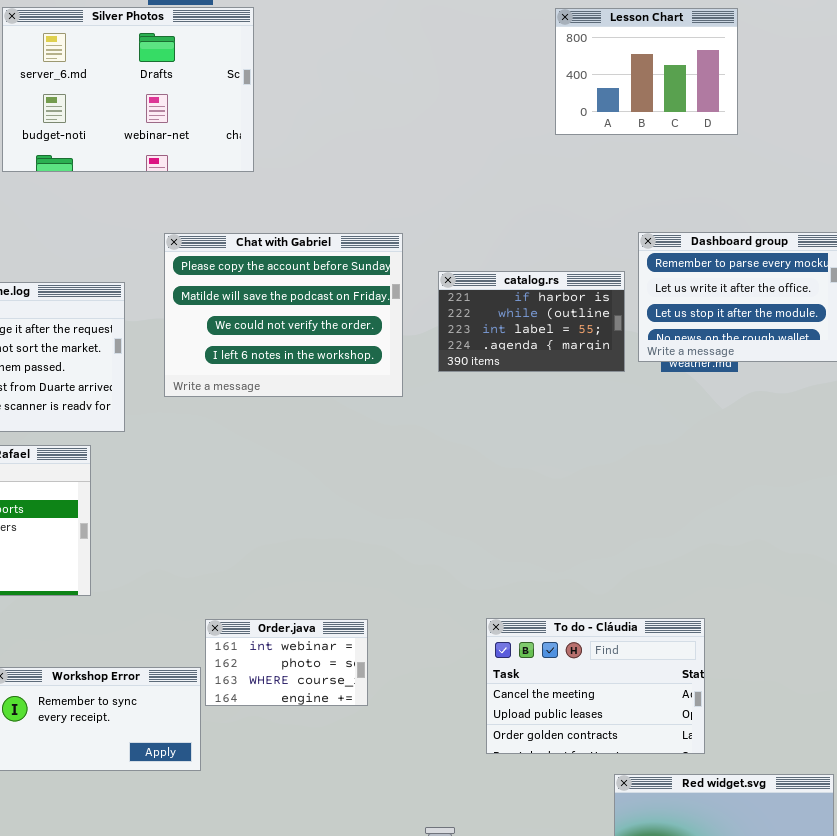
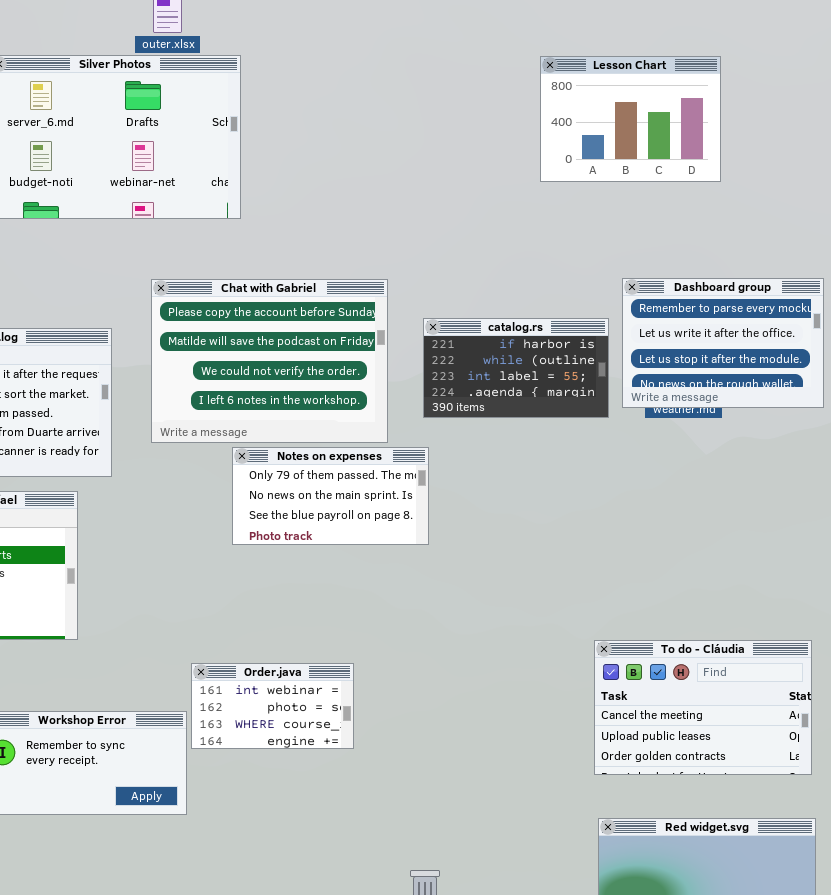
Notes on expenses: none -> [232,447,429,545], opened
To do - Cláudia: [486,618,705,754] -> [594,640,812,775], moved

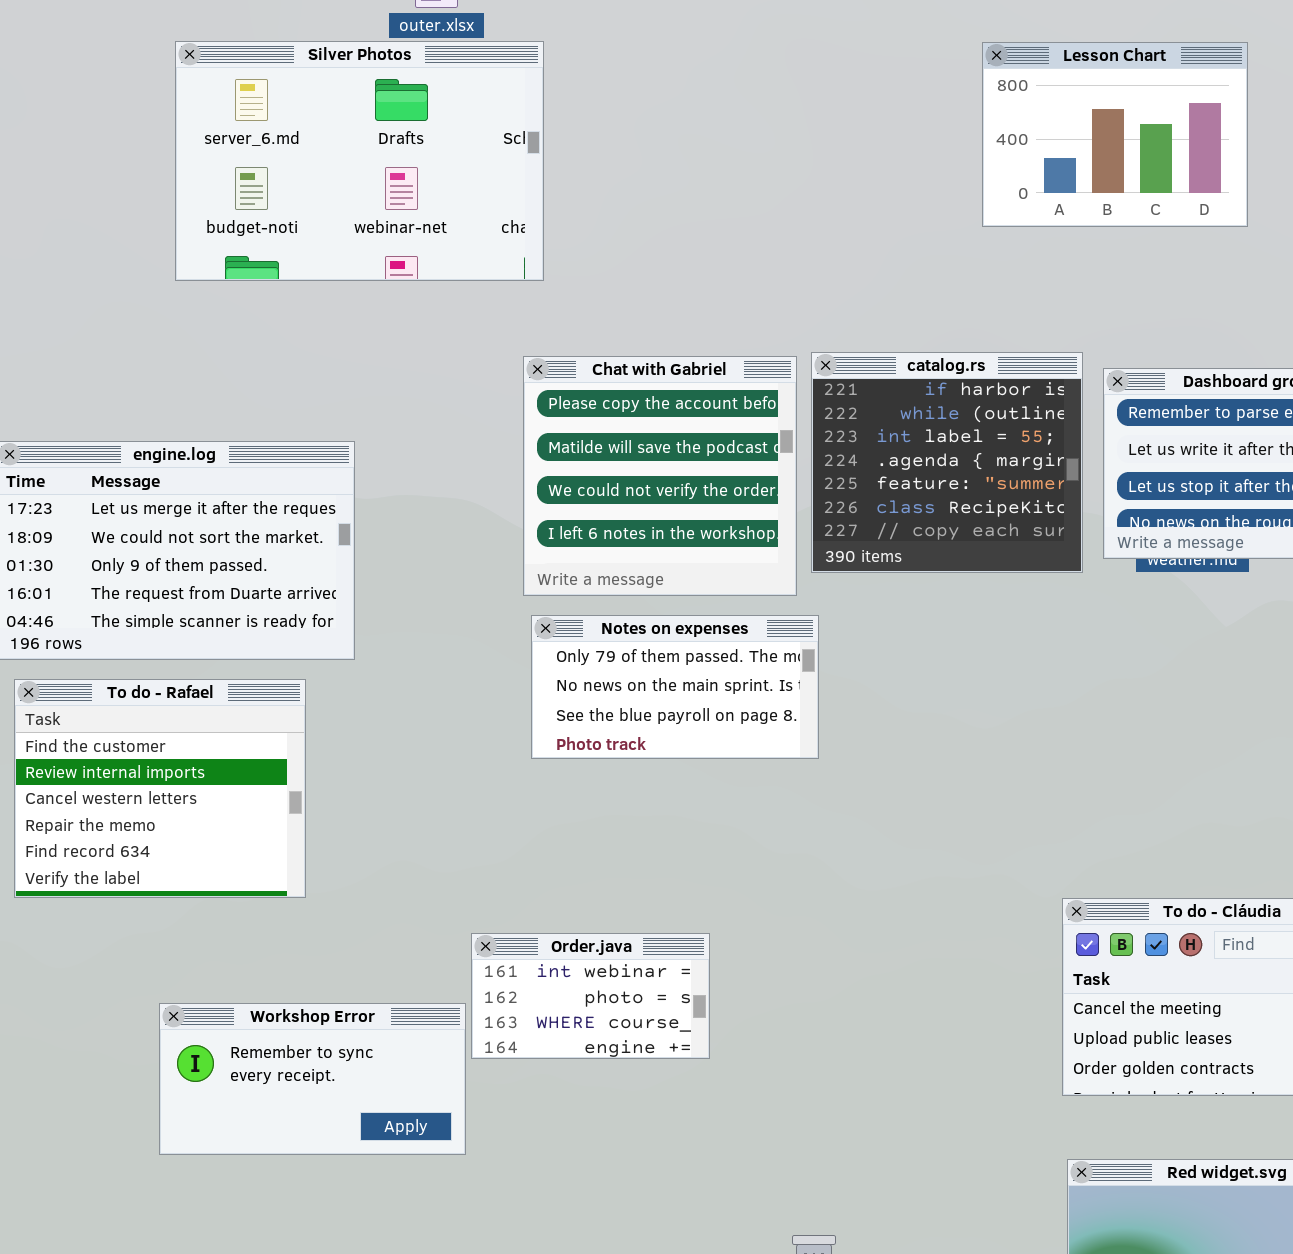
Chat with Gabriel: [151,279,388,443] -> [523,356,797,596], moved, resized
catalog.rs: [423,318,609,418] -> [811,352,1083,573], resized

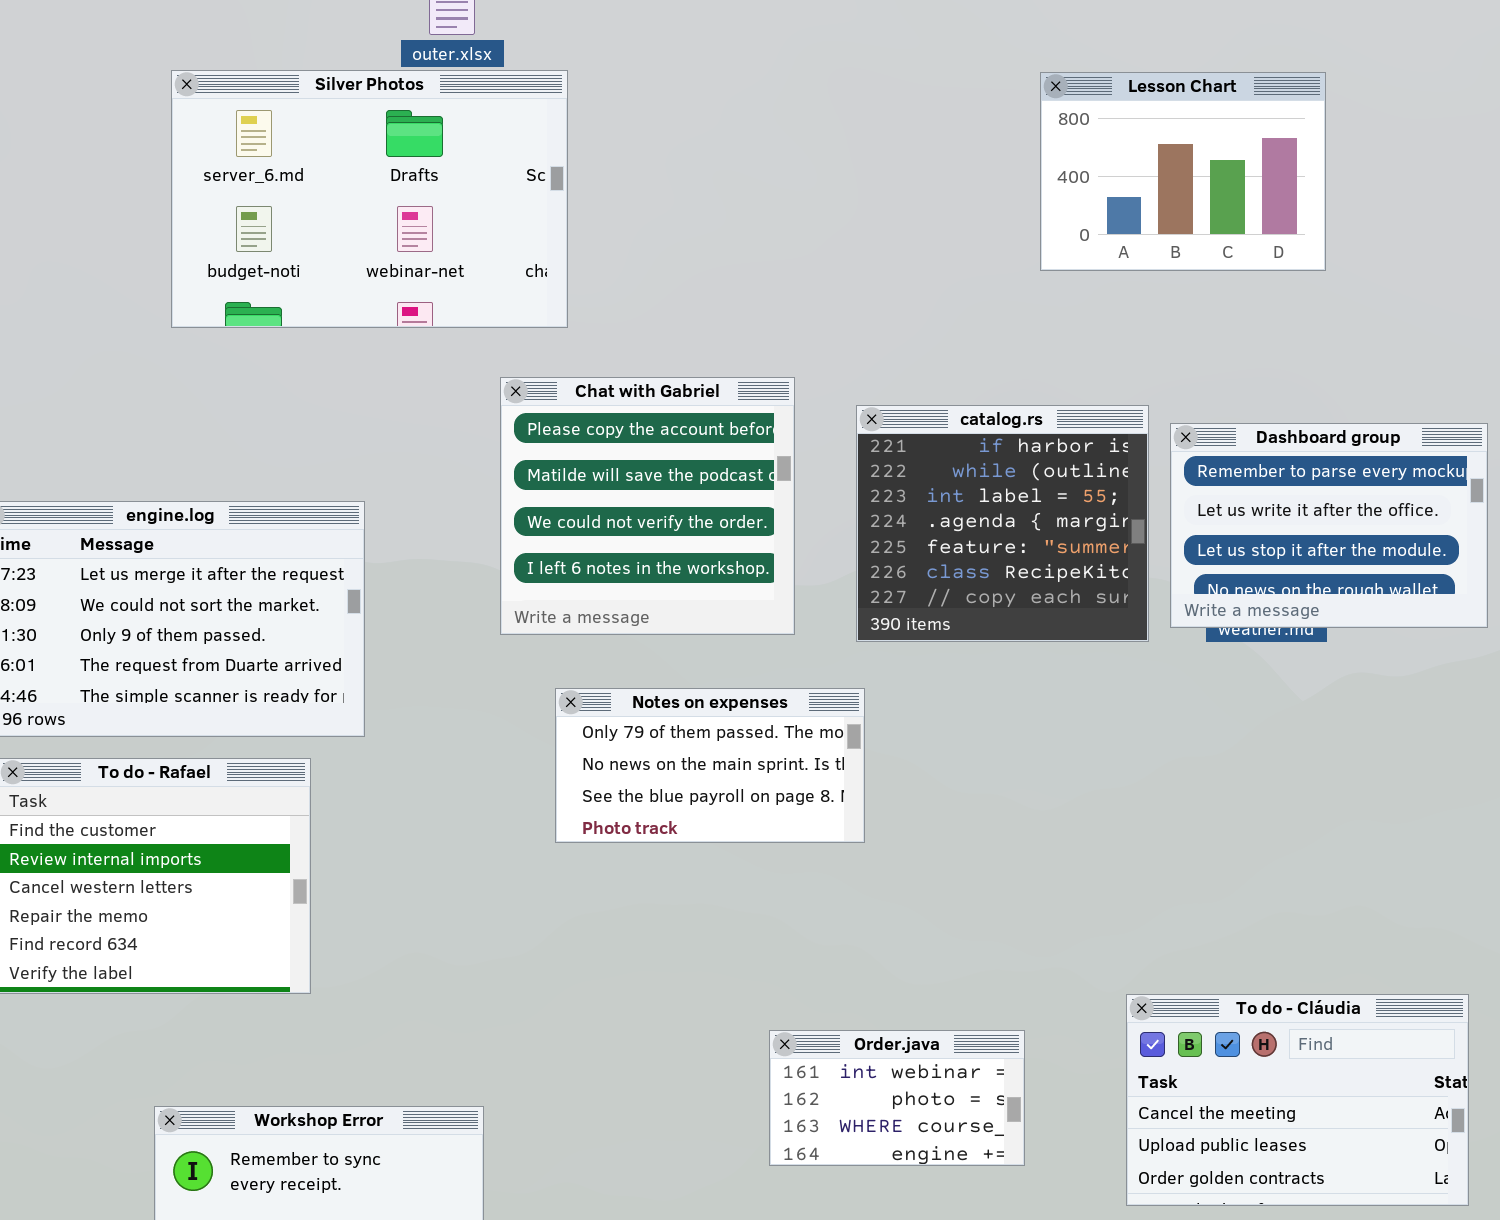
Chat with Gabriel: [523,356,797,596] -> [500,377,795,635], moved
Order.java: [471,933,710,1059] -> [769,1030,1025,1166], moved

